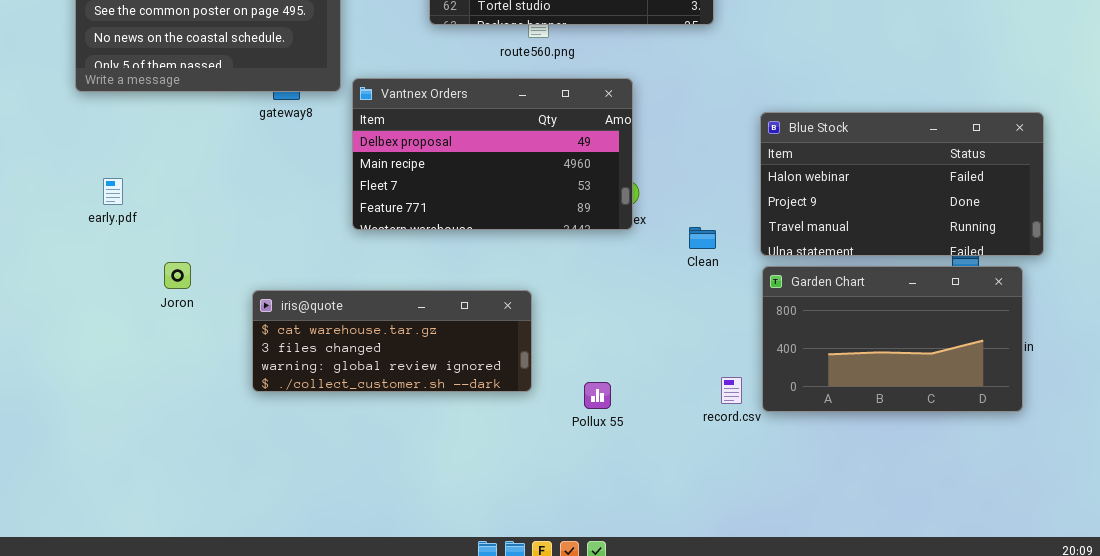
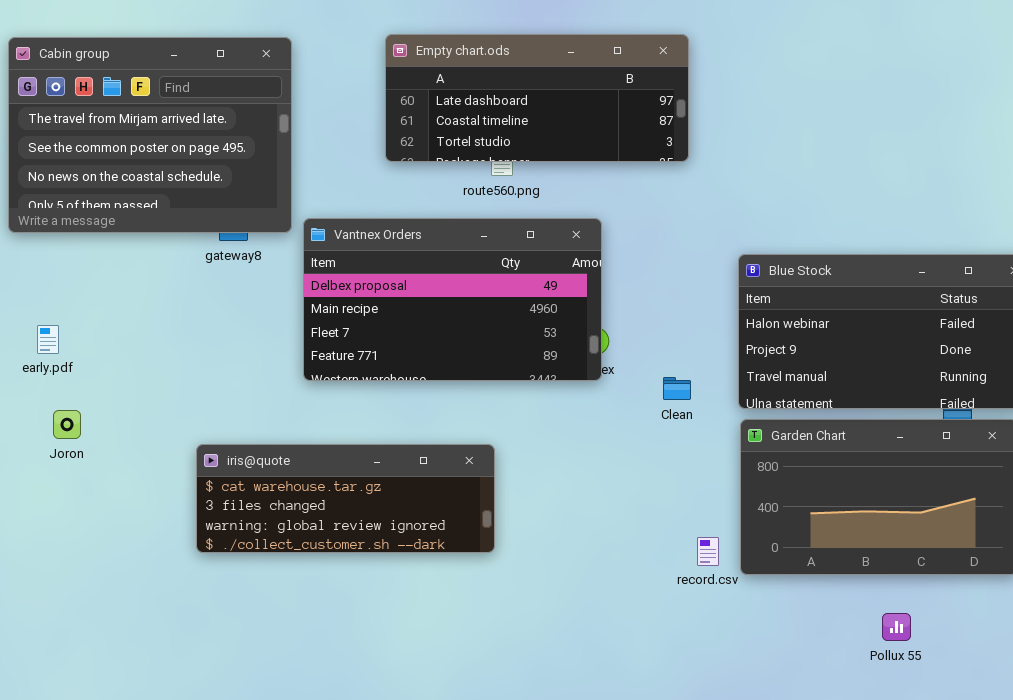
Joron: [164,262,191,289] -> [53,410,81,439], moved
Pollux 55: [584,382,611,409] -> [882,613,911,641], moved

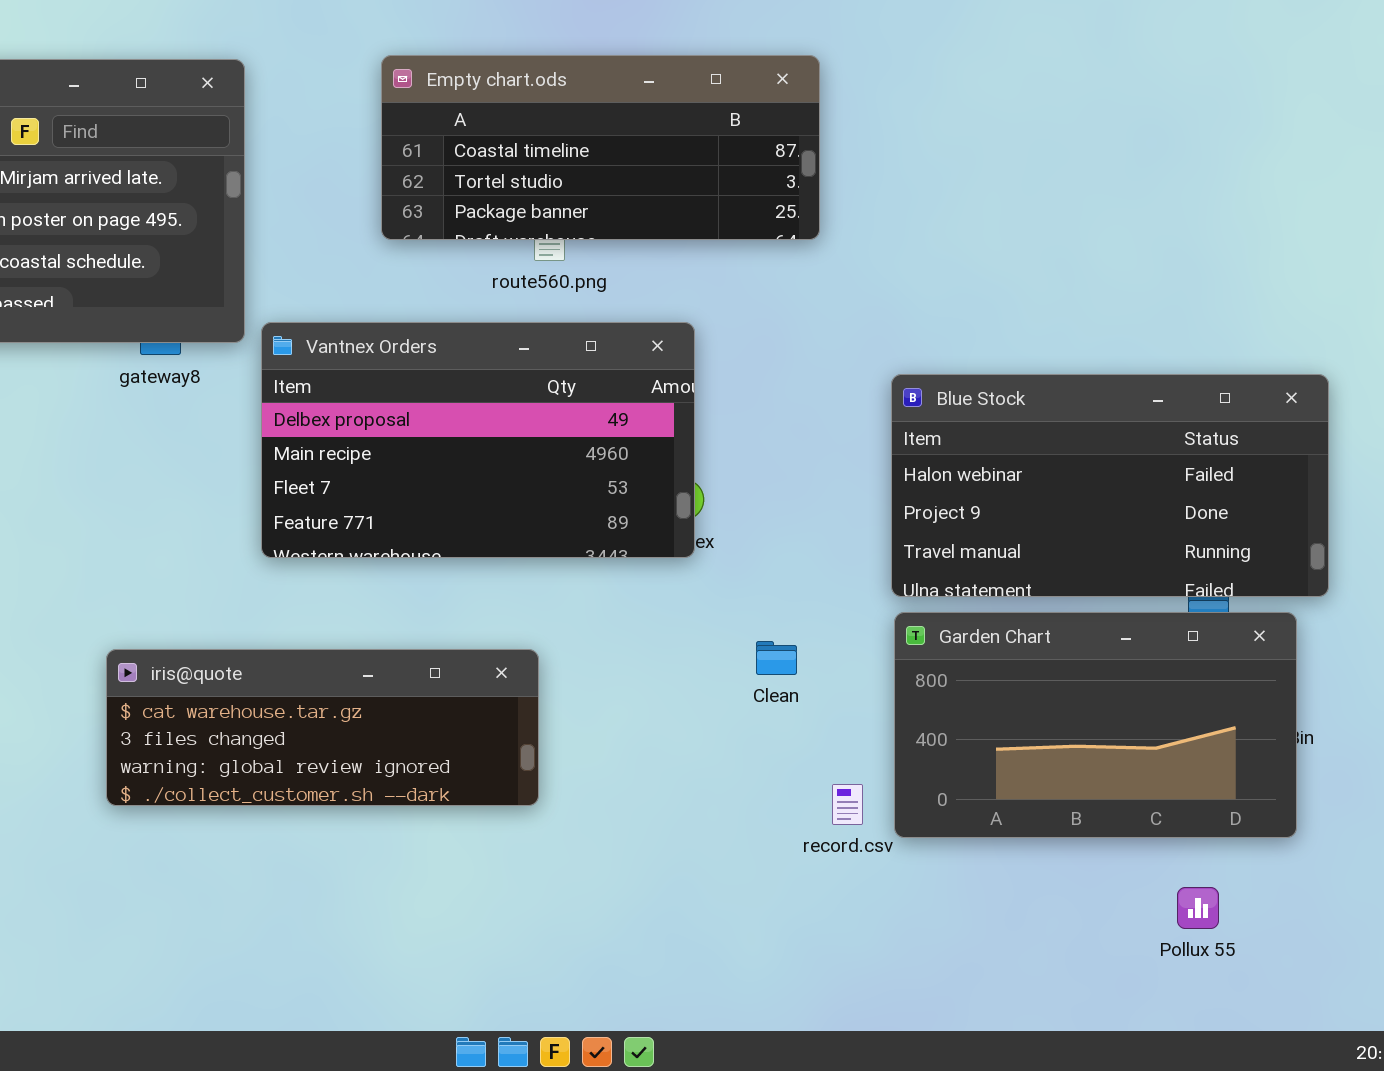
Empty chart.ods: [385,34,689,162] -> [381,55,820,240], scrolled down 1 row
Clean: [663,377,691,400] -> [756,641,797,675], moved
Pollux 55: [882,613,911,641] -> [1177,887,1219,929], moved

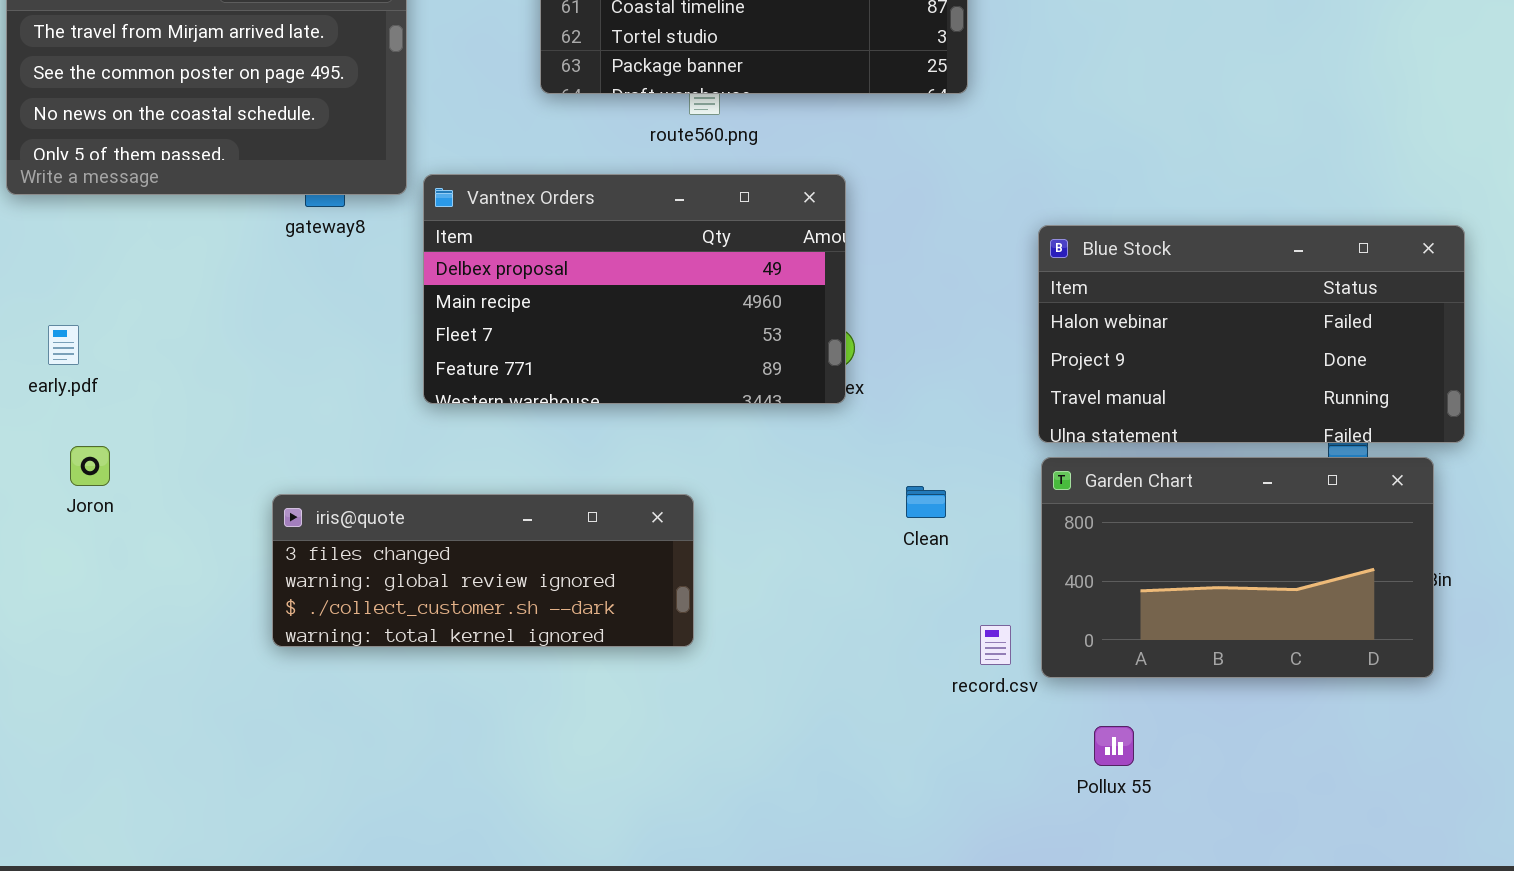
iris@quote: [106,649,539,806] -> [272,494,694,647], scrolled down 1 row
Pollux 55: [1177,887,1219,929] -> [1094,726,1134,766], moved

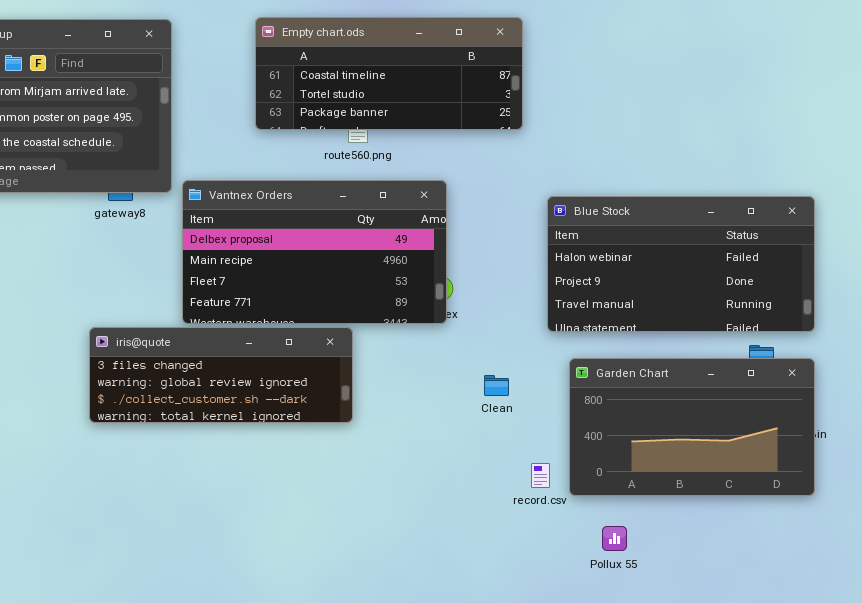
Blue Stock: [1038,225,1465,443] -> [547,196,815,332], moved
iris@quote: [272,494,694,647] -> [89,327,353,423], moved

